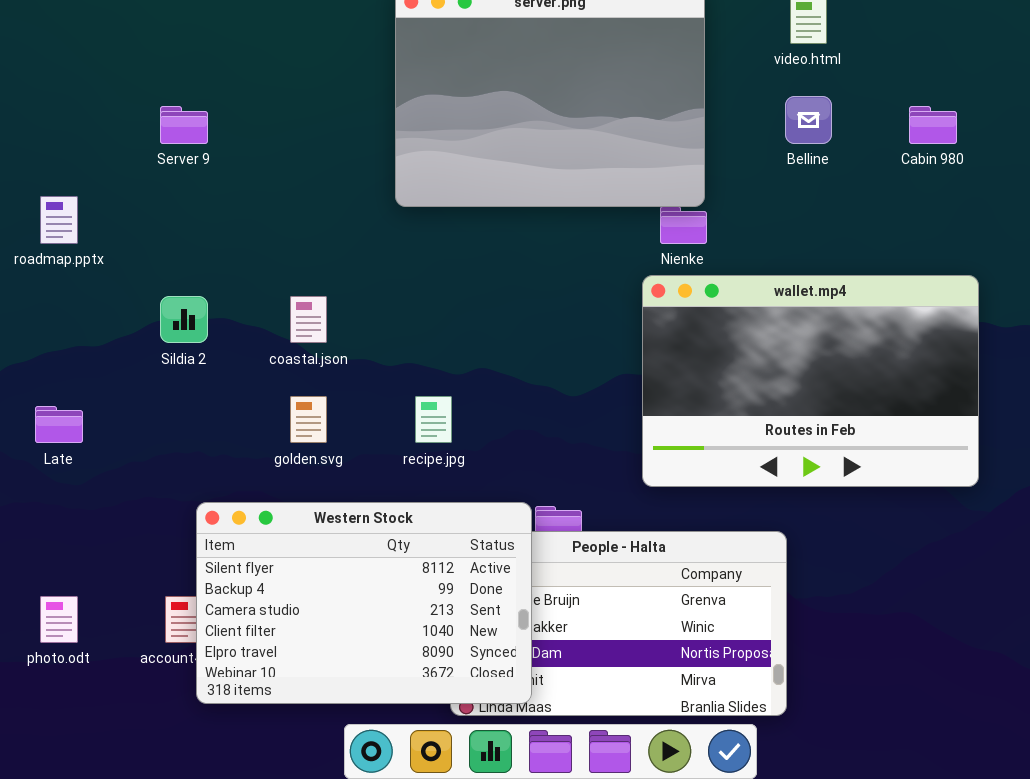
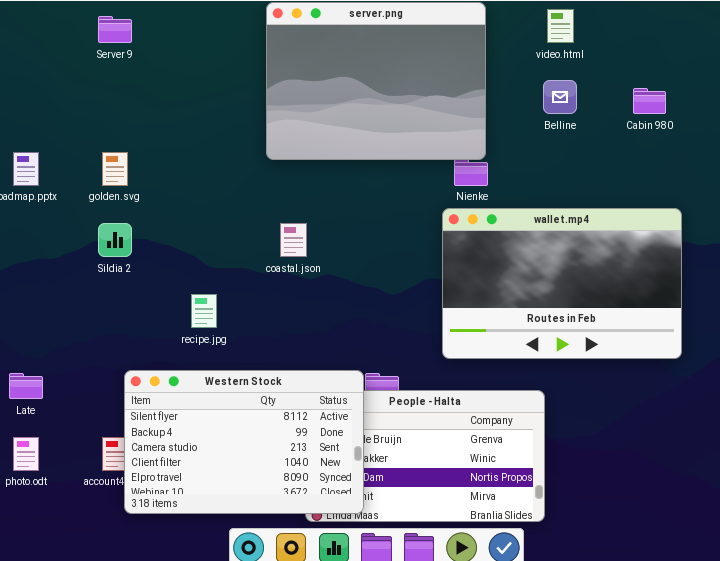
Server 9: [160,106,208,144] -> [98,16,132,43], moved
coastal.json: [290,296,327,343] -> [280,223,307,257], moved
golden.svg: [290,396,327,443] -> [102,152,128,186], moved
recipe.jpg: [415,396,452,443] -> [191,294,217,328], moved
Late: [35,406,83,443] -> [9,373,43,399], moved

